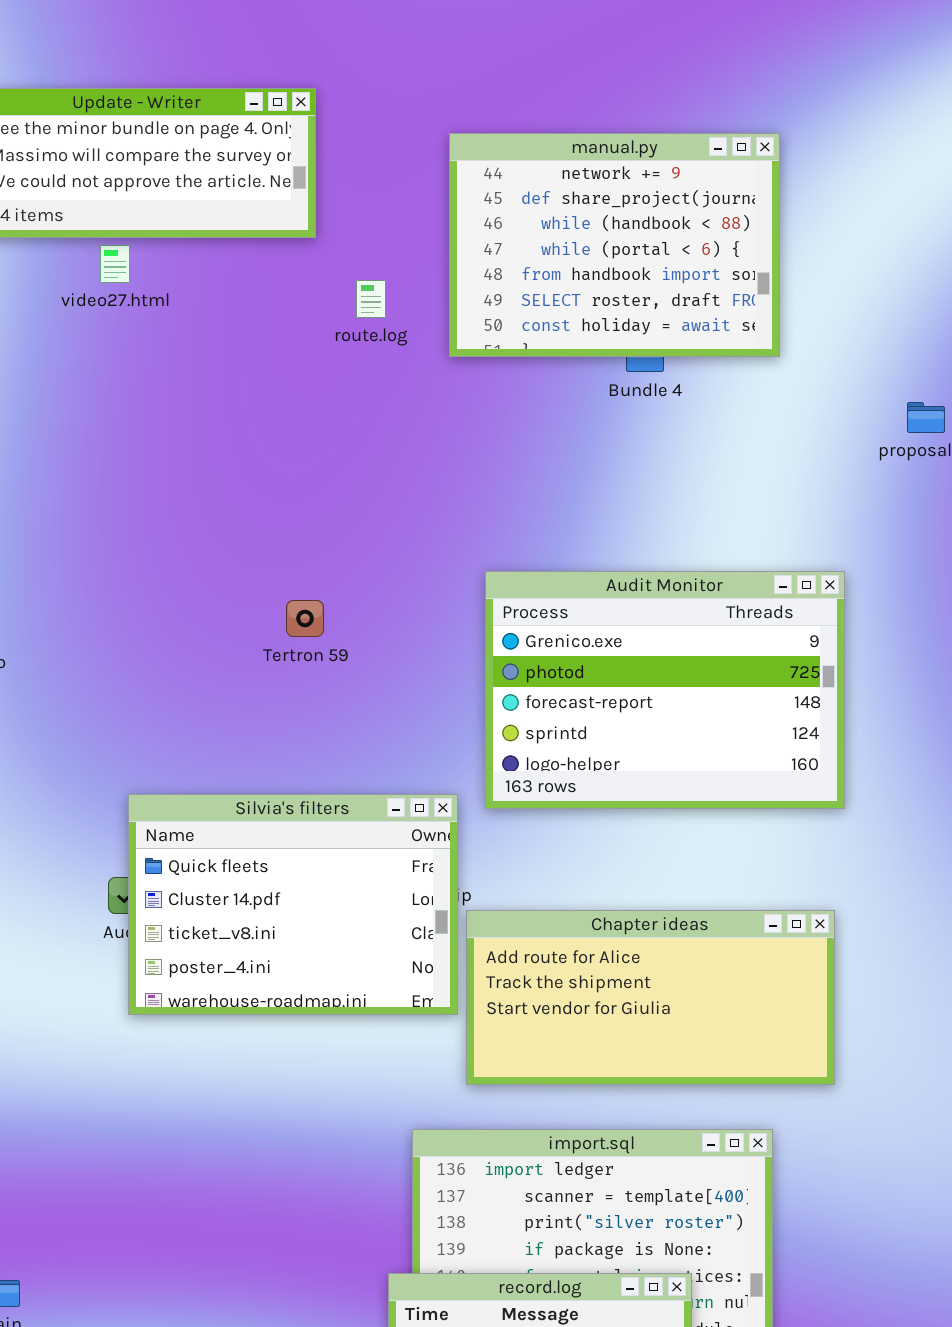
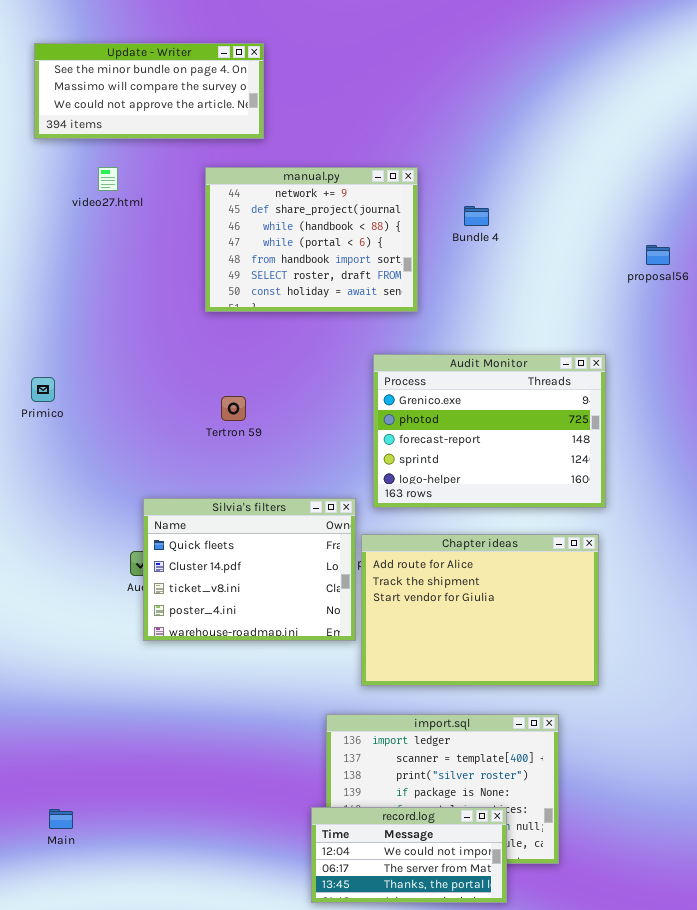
manual.py: [449,133,780,357] -> [205,167,418,312], moved
video27.html: [100,245,130,283] -> [98,167,118,191], moved
Tertron 59: [286,600,324,637] -> [221,396,246,421], moved
Chapter ideas: [466,910,835,1085] -> [361,534,599,686], resized

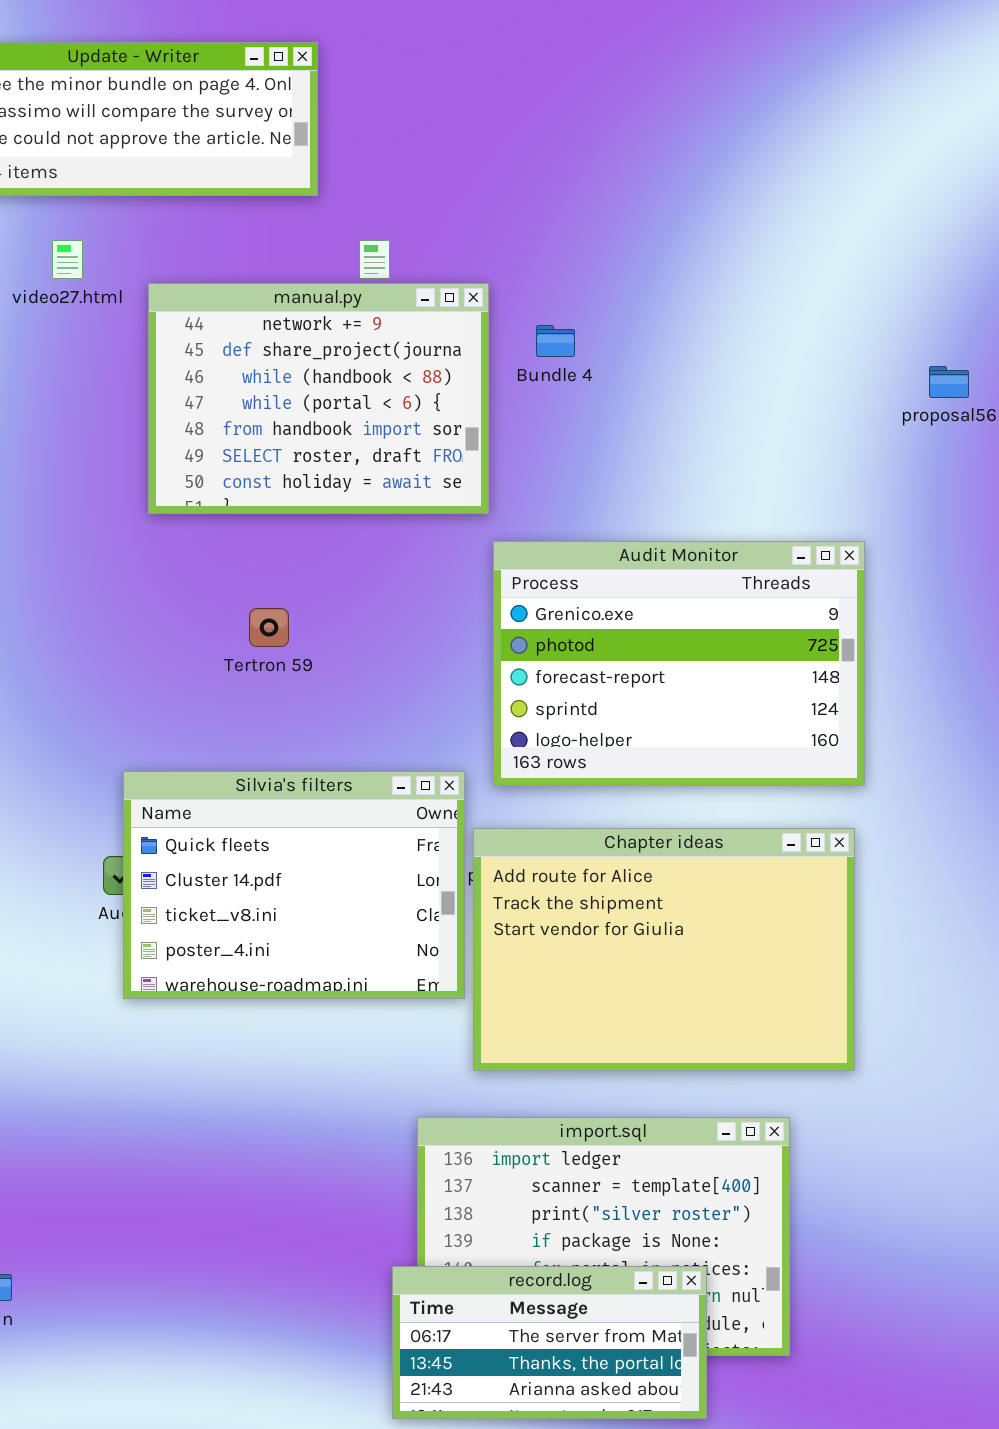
manual.py: [205,167,418,312] -> [148,283,489,514], moved
Bundle 4: [464,206,489,226] -> [536,325,575,357], moved
record.log: [311,807,507,903] -> [392,1266,707,1419], scrolled down 1 row

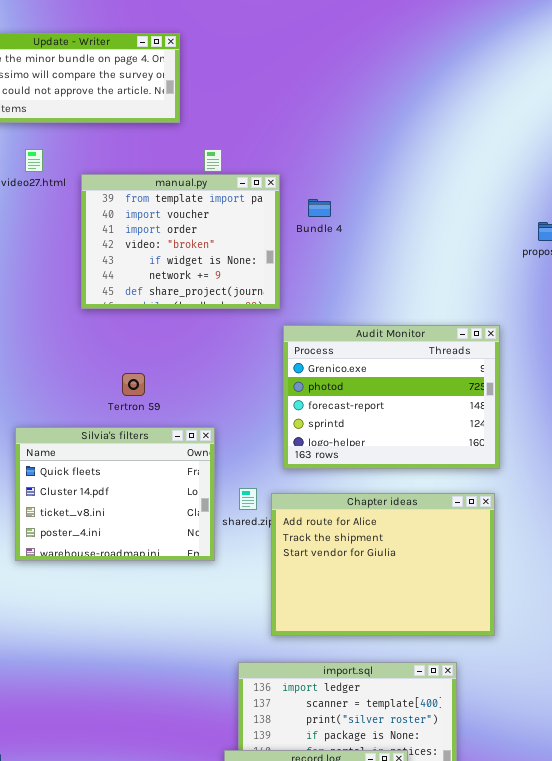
manual.py: [148,283,489,514] -> [81,174,280,309], scrolled up 5 rows
Tertron 59: [249,608,289,647] -> [122,373,145,396], moved
Silvia's filters: [123,771,465,999] -> [15,427,215,561], moved

